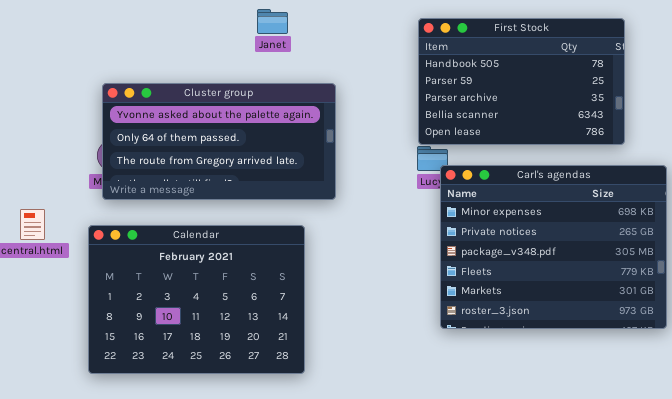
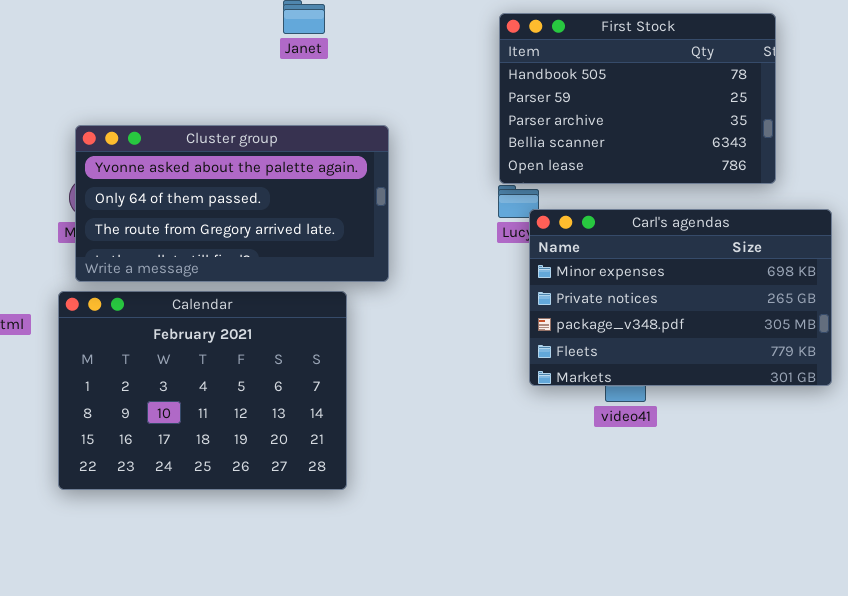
Cluster group: [102,83,336,200] -> [75,125,389,282], moved
Carl's agendas: [440,165,667,329] -> [529,209,832,386], resized

